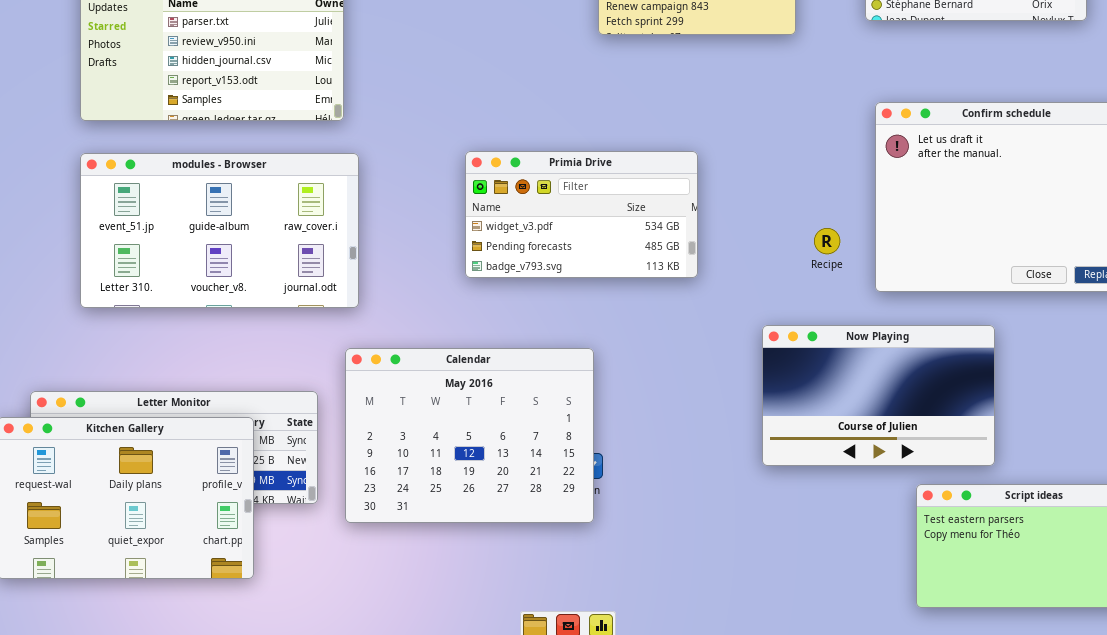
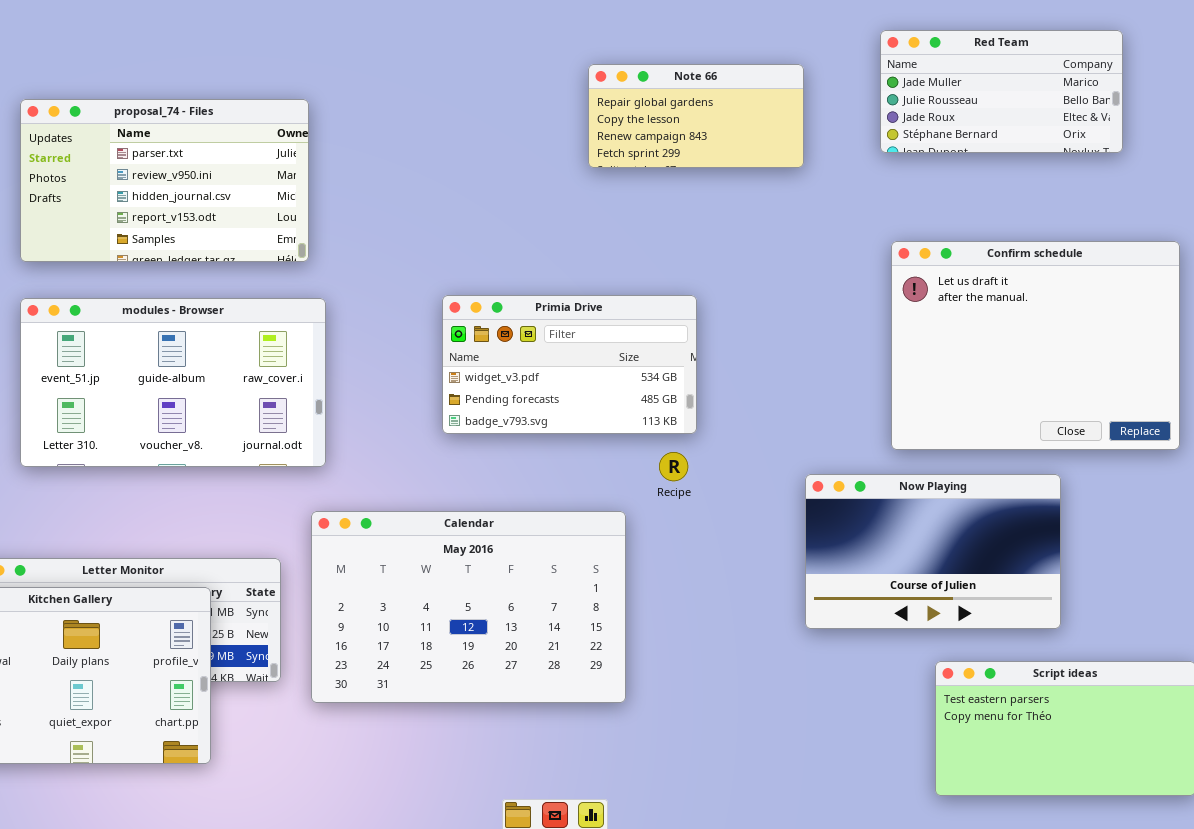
Recipe: [814,228,840,254] -> [659,452,688,481], moved
Now Playing: [762,325,995,466] -> [805,474,1061,629], moved
Calendar: [345,348,594,523] -> [311,511,626,703], resized

